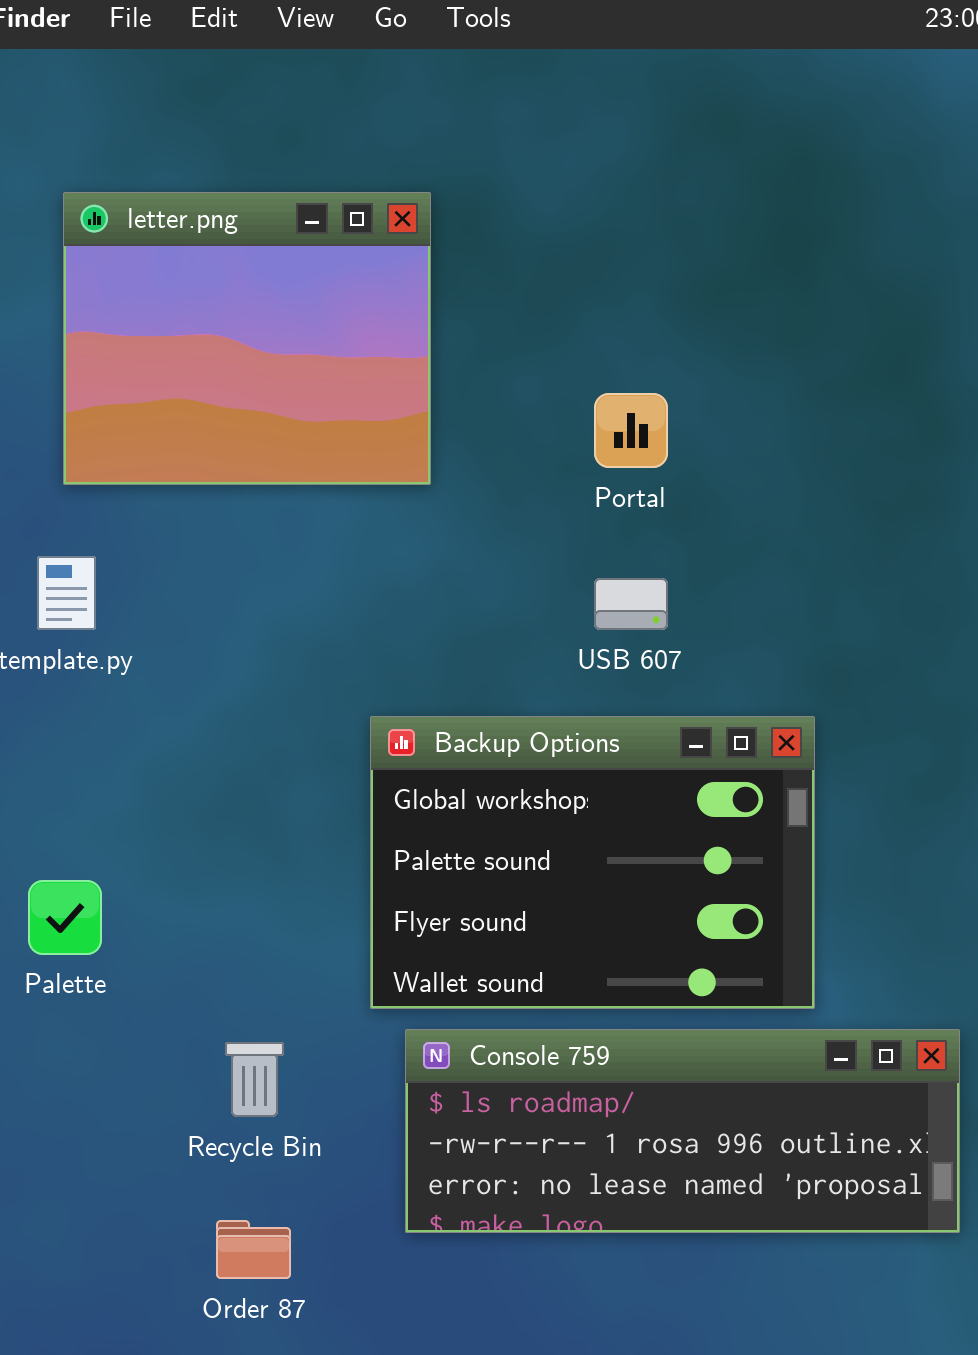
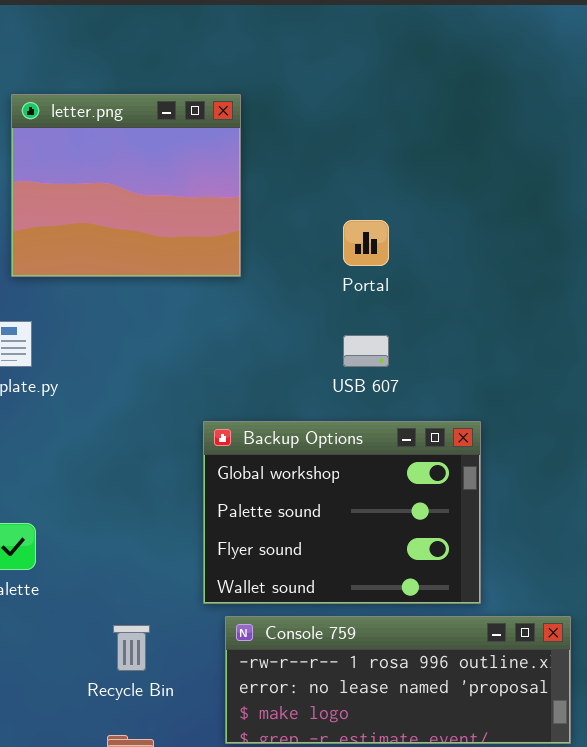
Console 759: [405,1029,960,1233] -> [225,616,571,744], scrolled down 1 row

